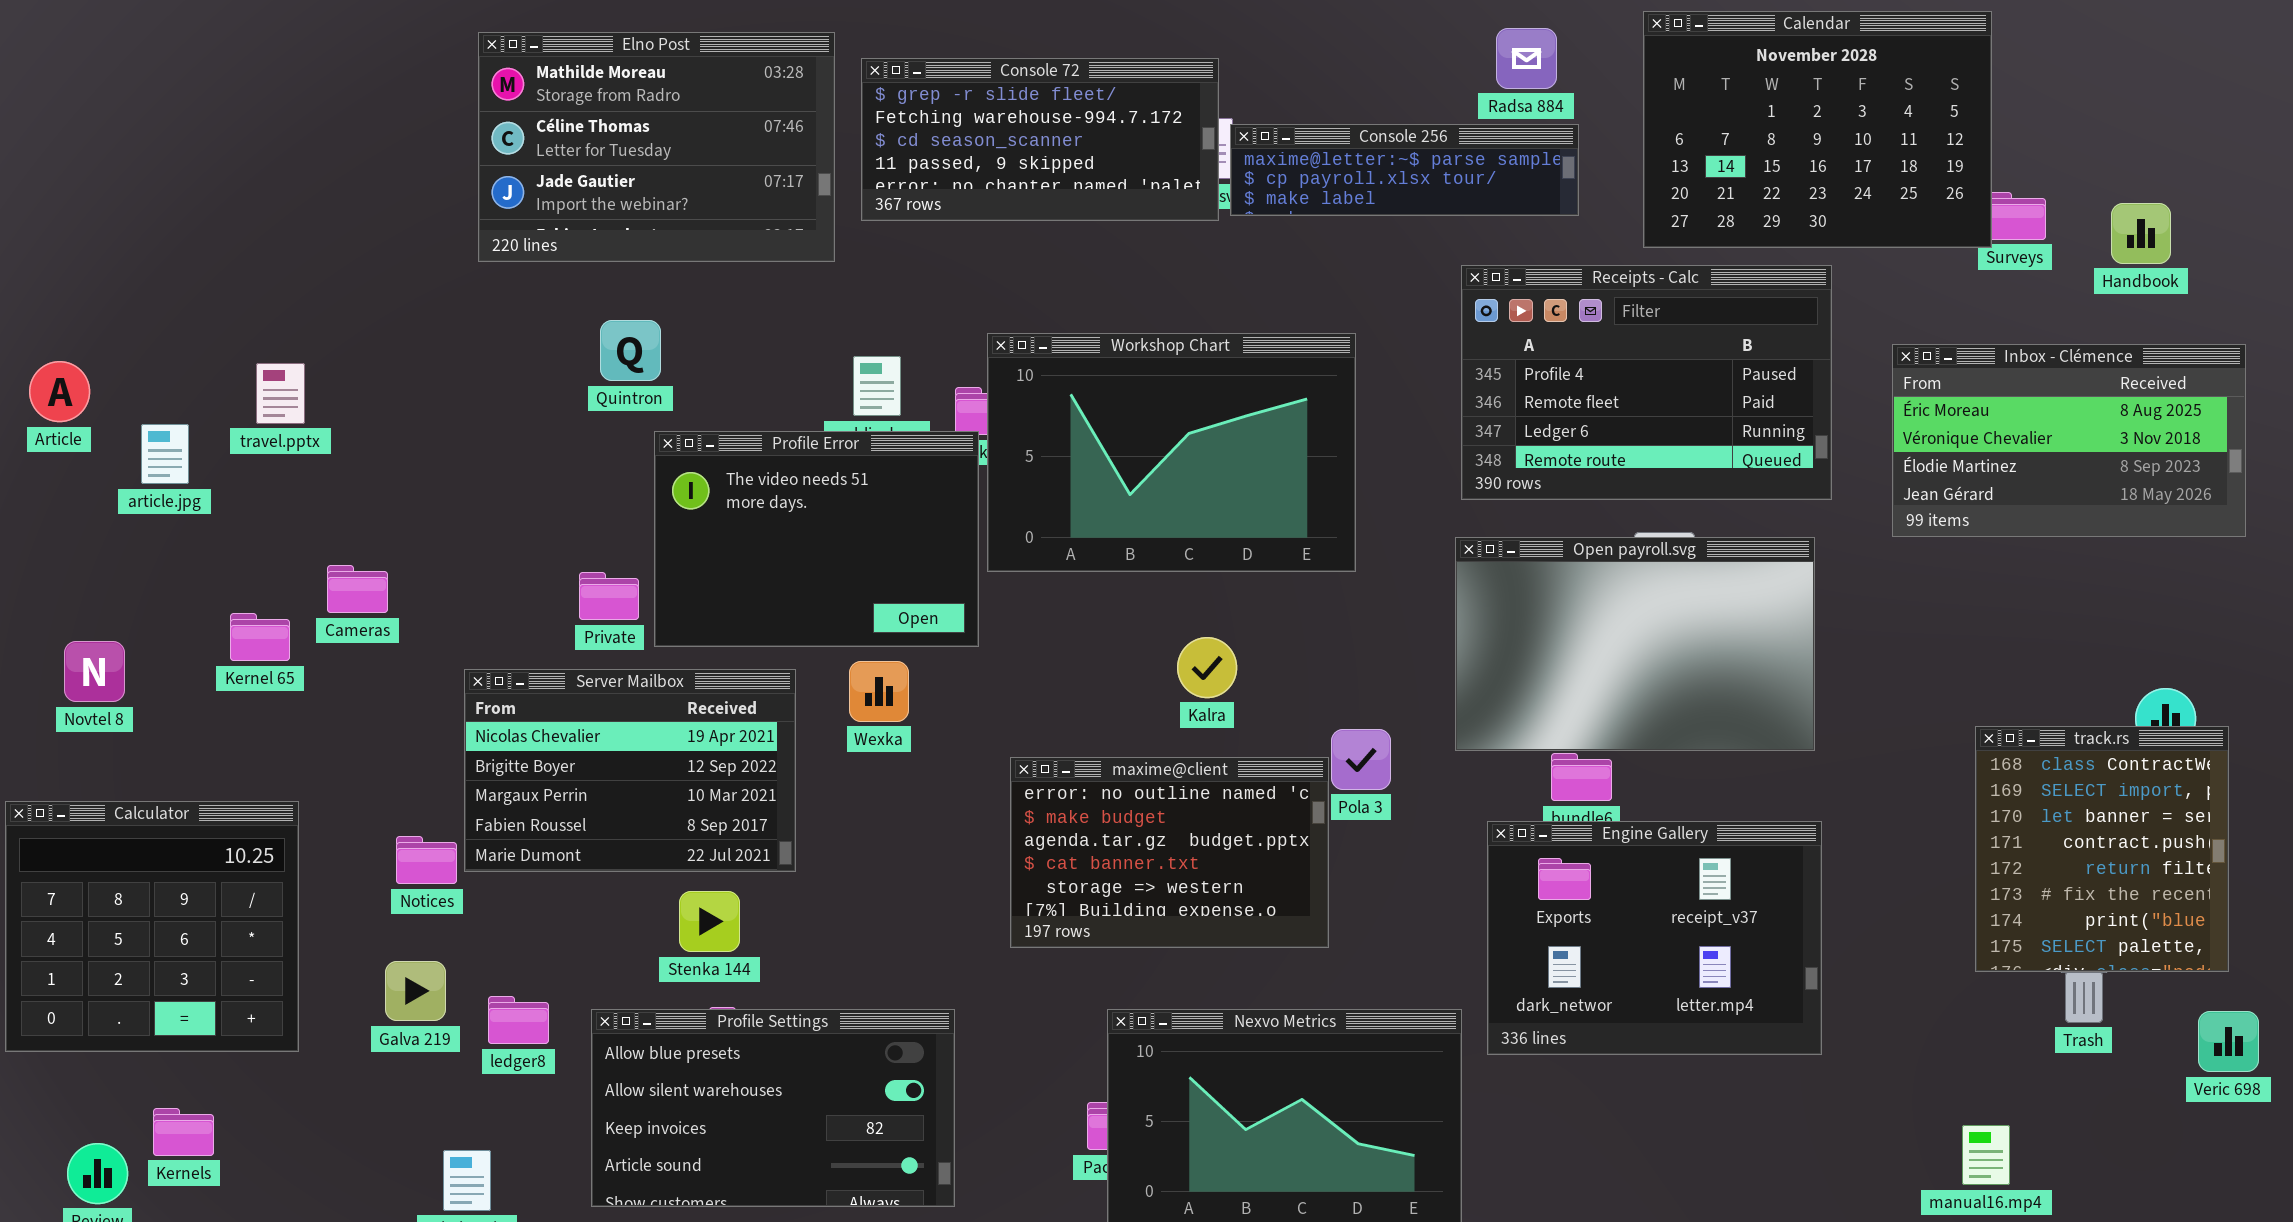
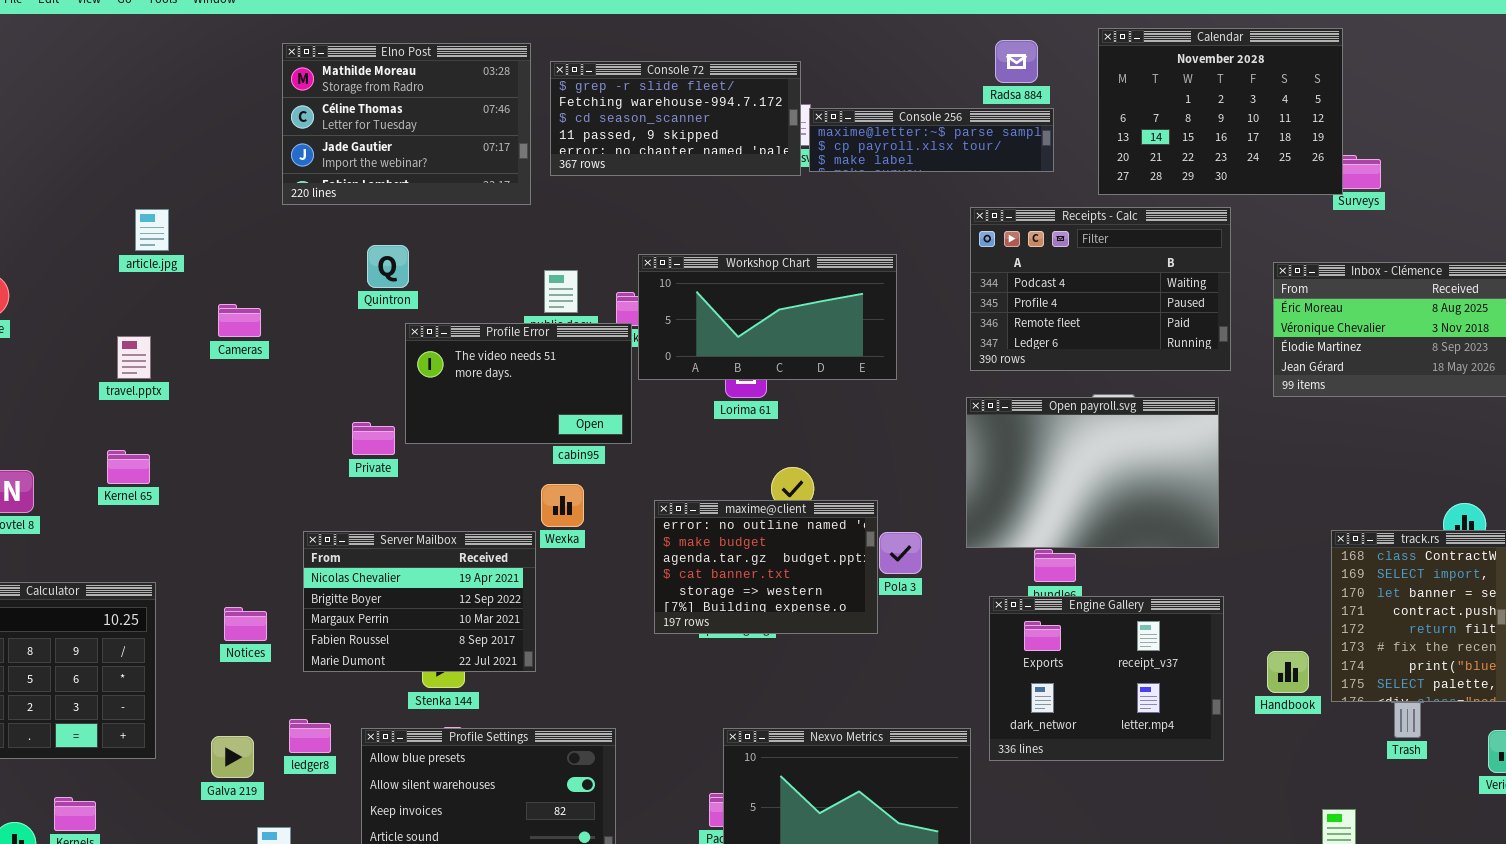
Handbook: [2111,203,2171,264] -> [1267,651,1309,693], moved
Receipts - Calc: [1461,265,1832,500] -> [970,207,1231,371], scrolled up 1 row
Workshop Chart: [987,333,1356,572] -> [638,254,897,380], resized
travel.pptx: [256,363,305,424] -> [117,336,151,379], moved
article.jpg: [141,424,189,484] -> [135,209,169,251], moved
Profile Error: [654,431,979,647] -> [405,323,632,444], resized
Cameras: [327,565,388,613] -> [218,304,261,337], moved
Server Mailbox: [464,669,796,872] -> [303,531,536,672], moved
maxime@client: [1010,757,1329,948] -> [654,500,878,634], moved
Galva 219: [385,961,446,1021] -> [211,736,254,778], moved

